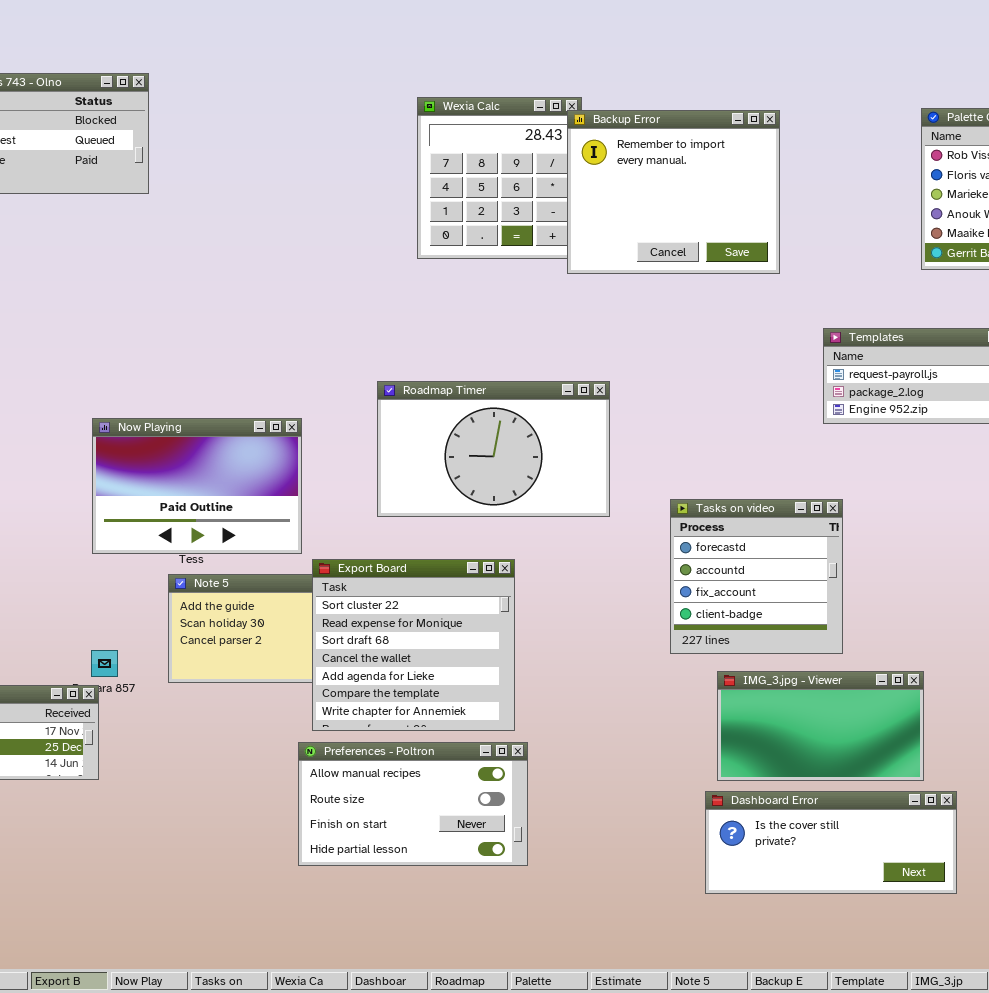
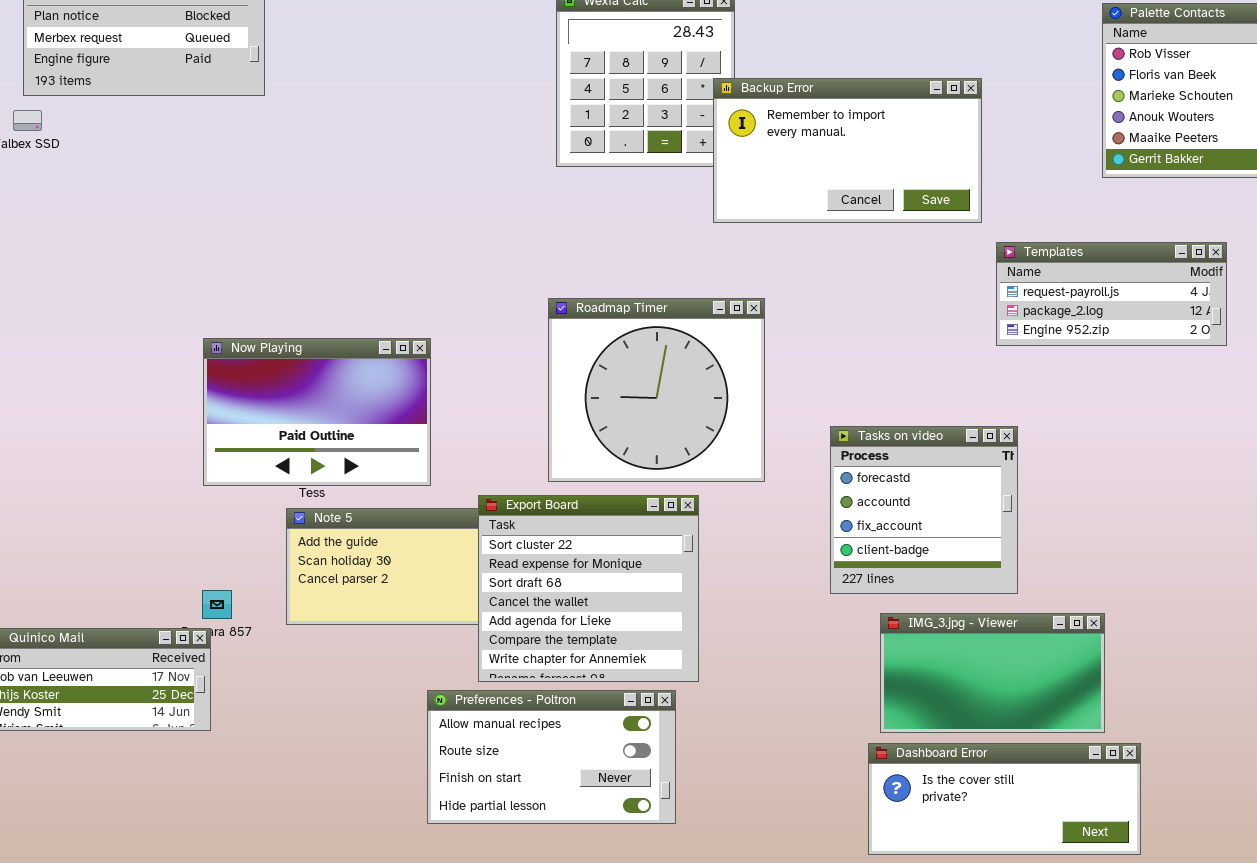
Backup Error: [567,110,780,274] -> [713,78,982,223], moved, resized
Roadmap Timer: [377,381,610,517] -> [548,298,765,482], resized
Export Board: [312,559,515,731] -> [478,495,699,682], moved

